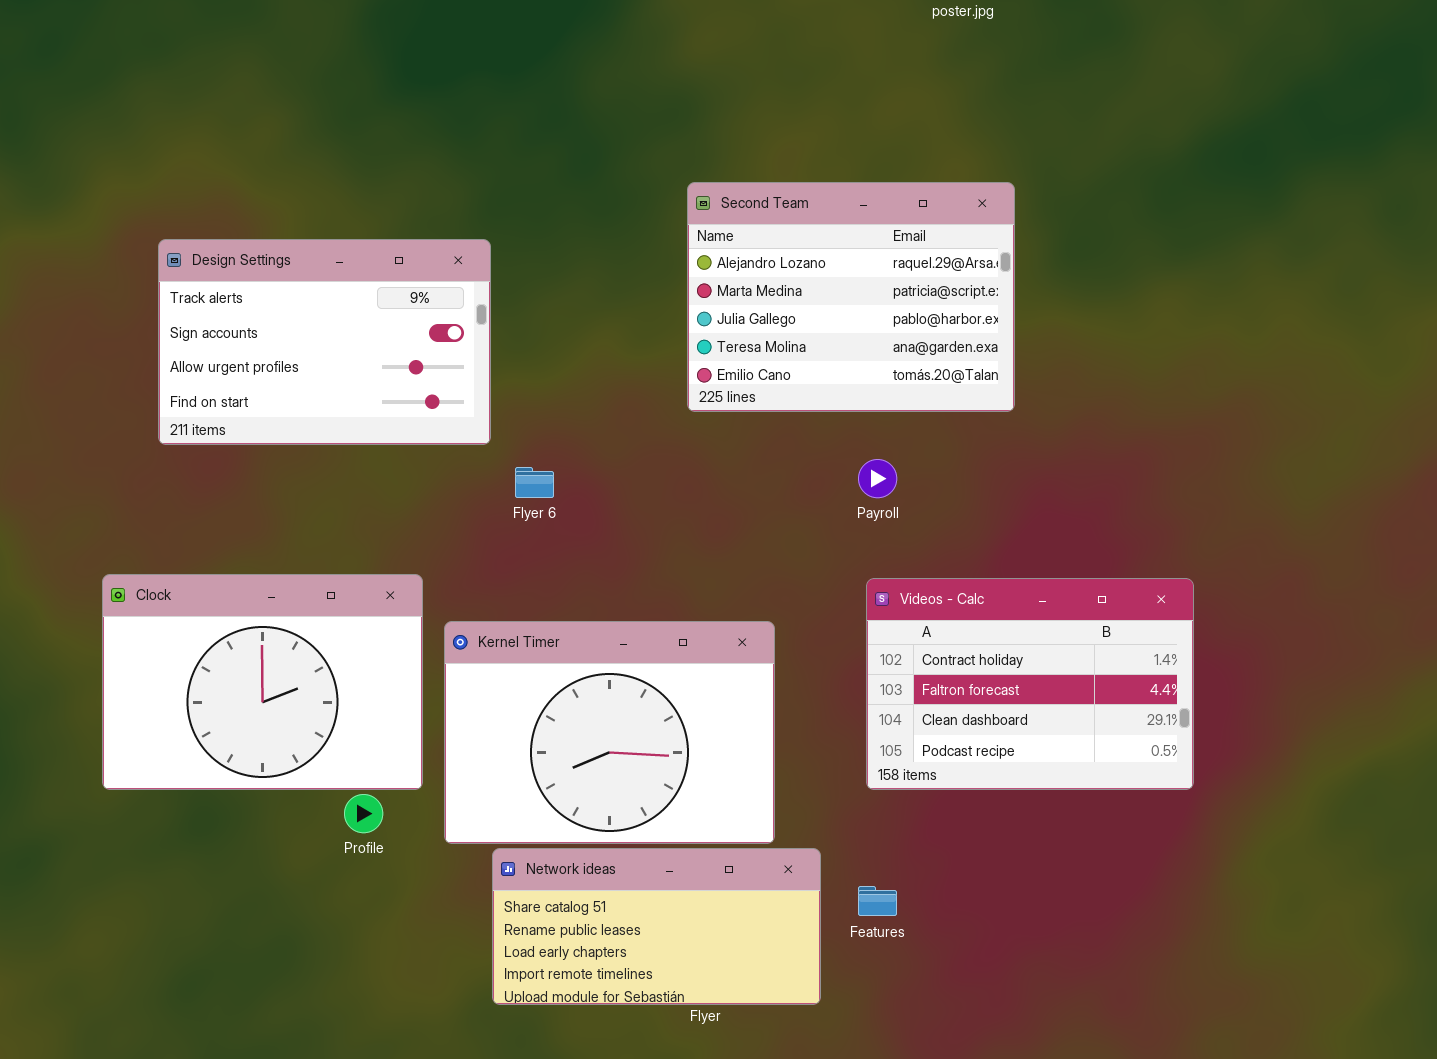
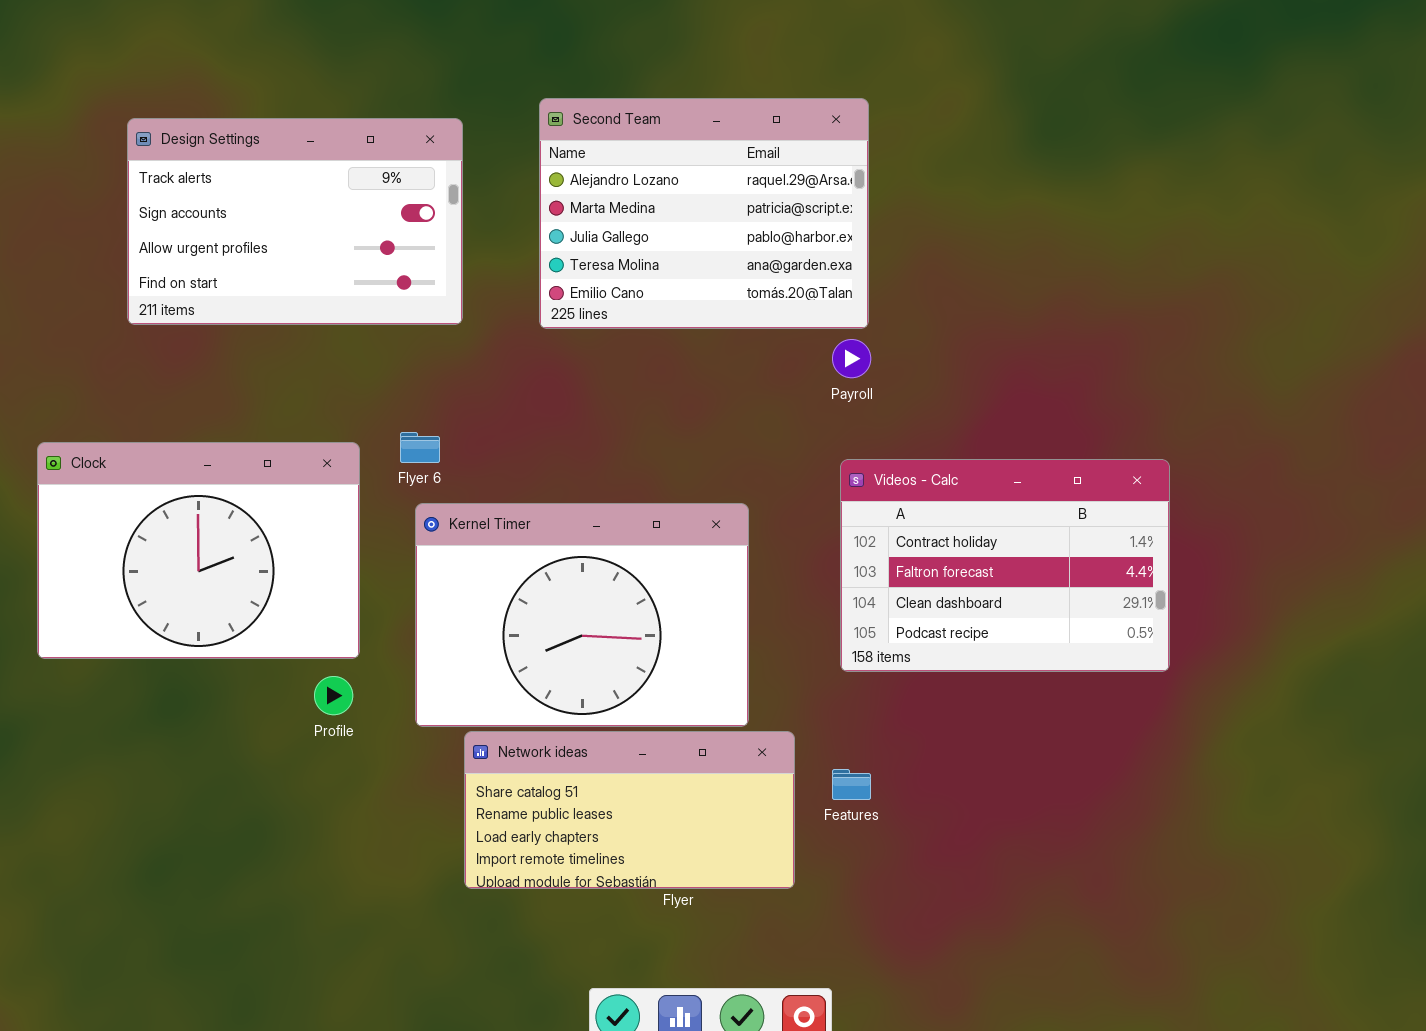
Second Team: [687,182,1015,412] -> [539,98,869,329], moved
Flyer 6: [515,467,554,498] -> [400,432,440,463], moved
Clock: [102,574,423,790] -> [37,442,360,659], moved

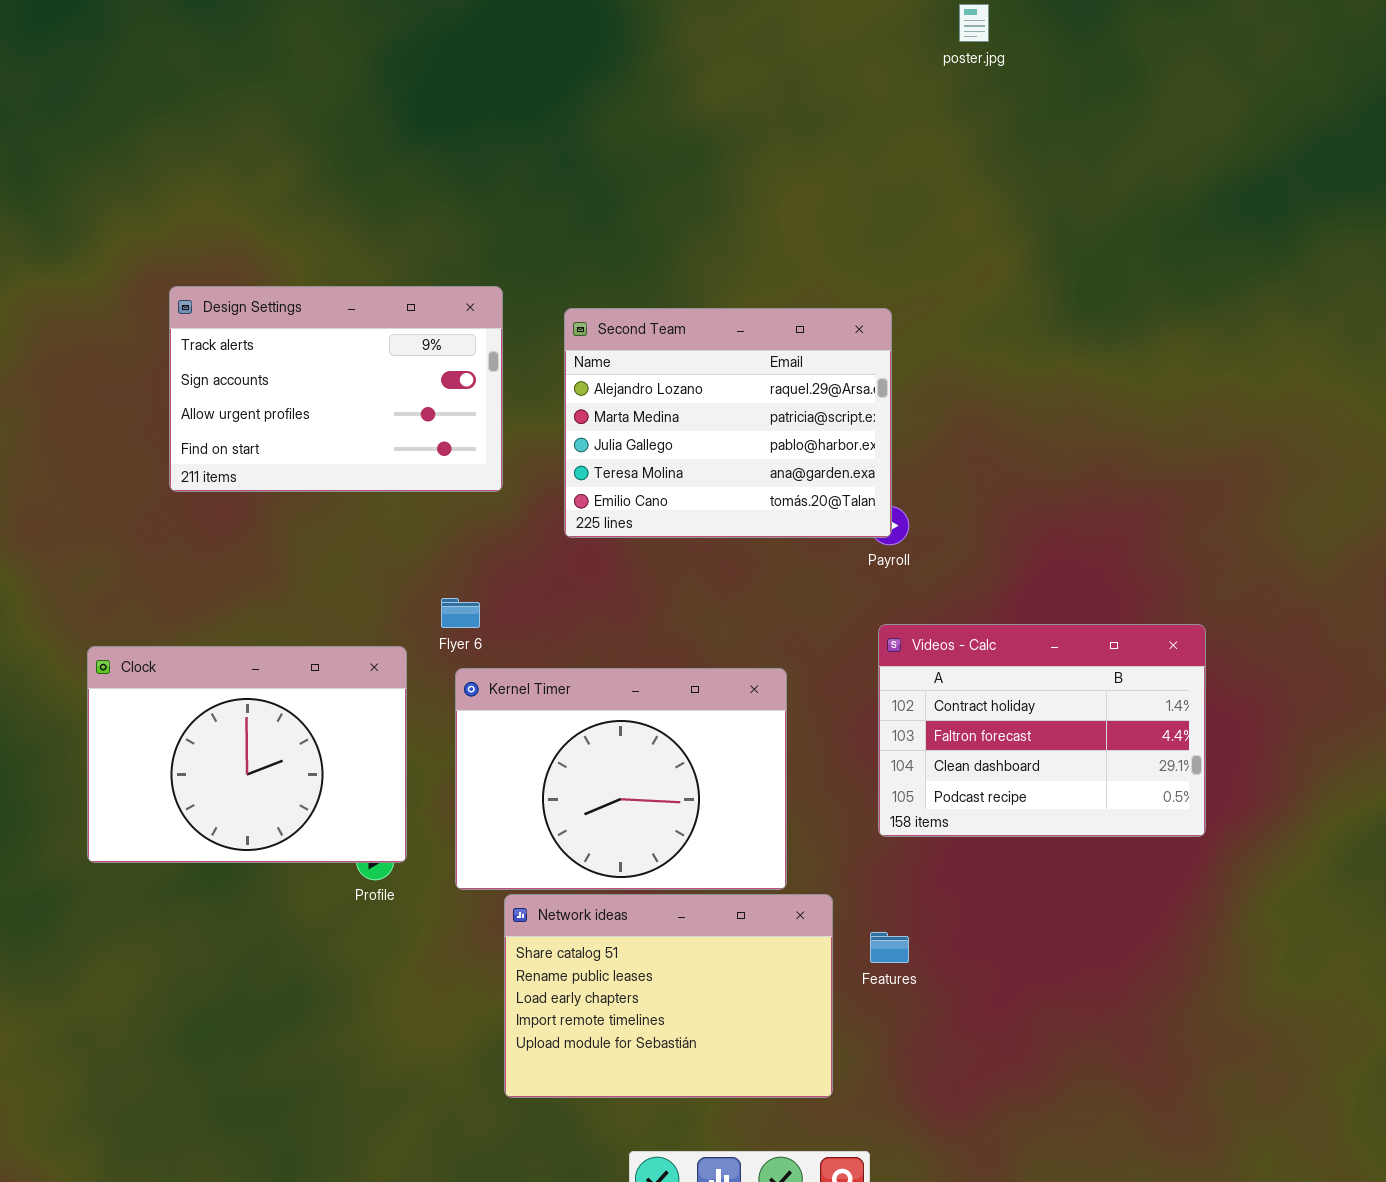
Second Team: [539,98,869,329] -> [564,308,892,538], moved
Clock: [37,442,360,659] -> [87,646,407,863], moved
Network ideas: [464,731,795,889] -> [504,894,833,1098], resized

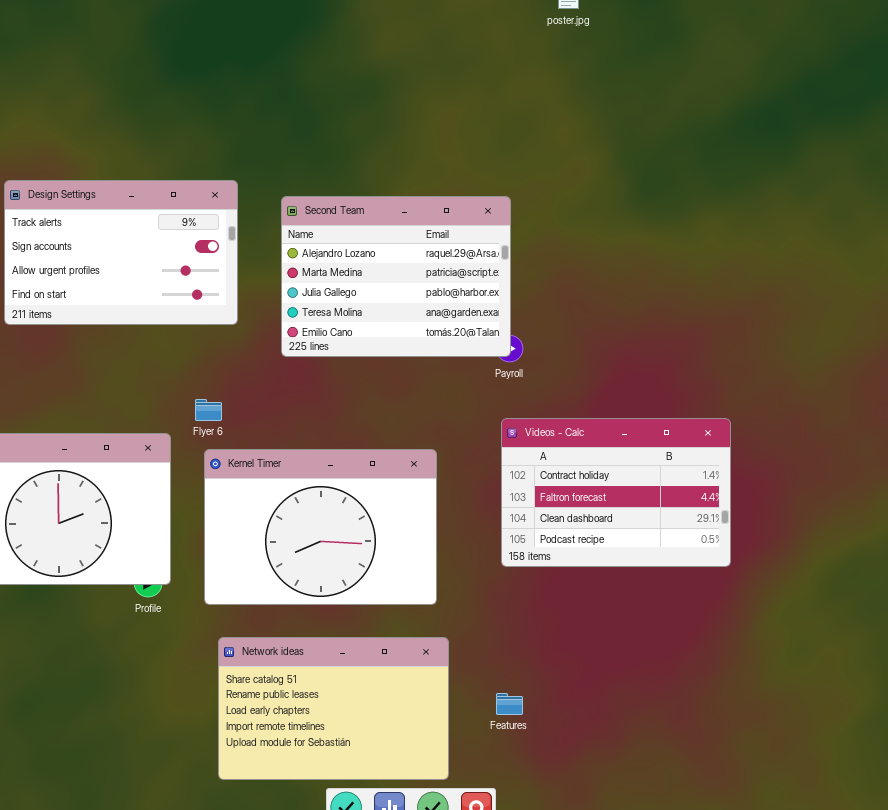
Network ideas: [504,894,833,1098] -> [218,637,449,780], moved
Features: [870,932,909,963] -> [496,693,523,715], moved

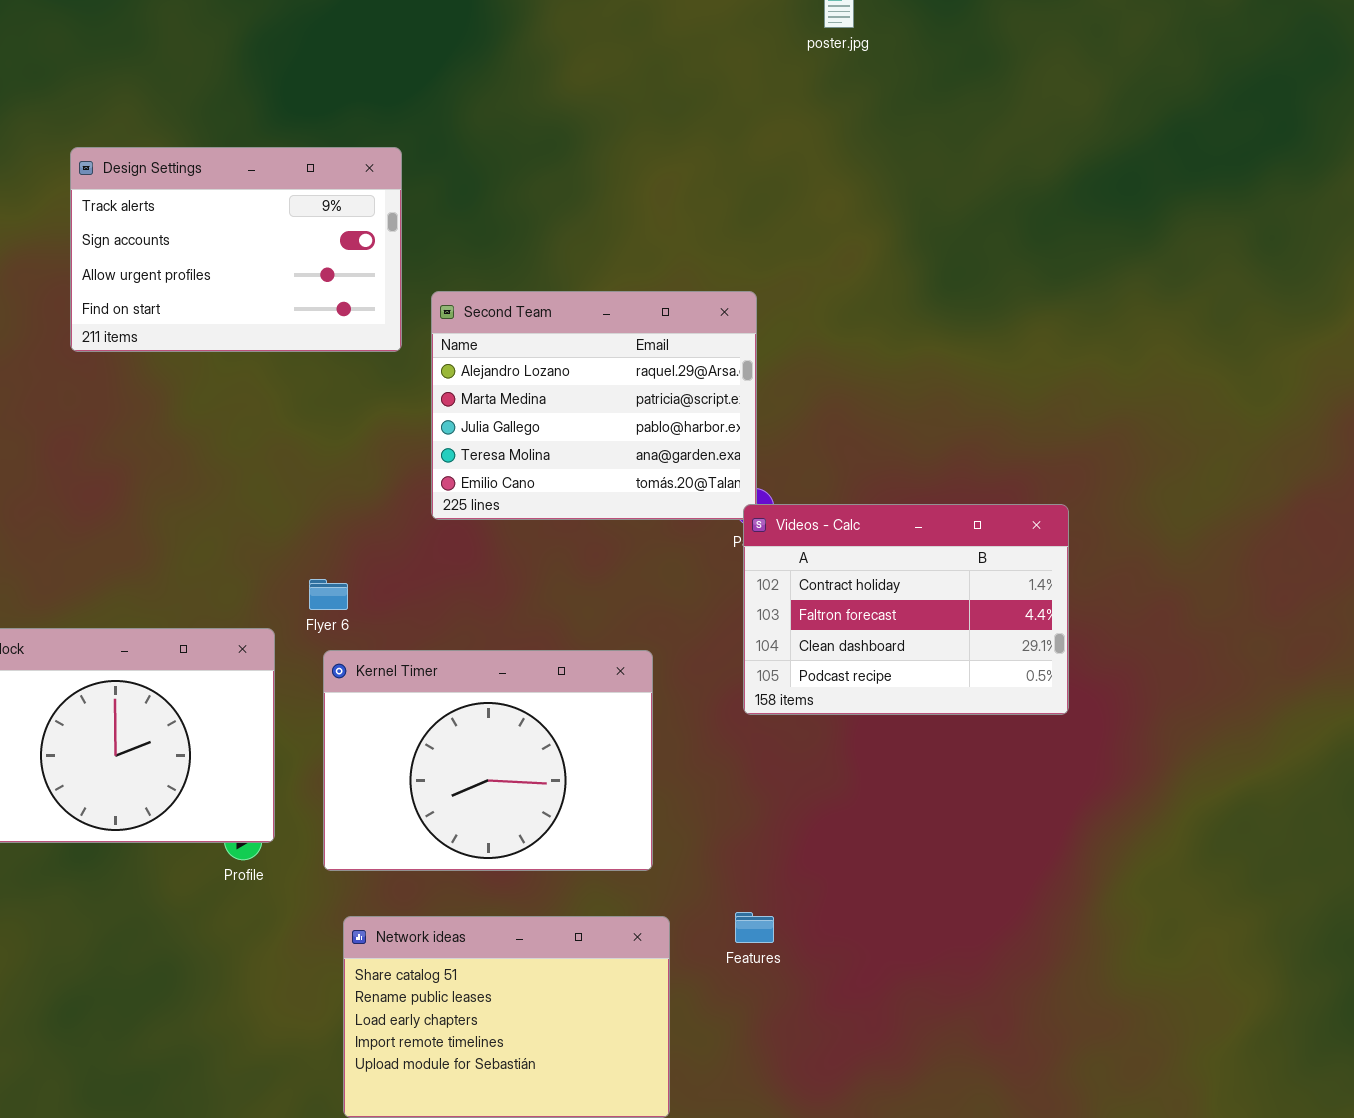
Design Settings: [4,180,238,325] -> [70,147,402,352], moved
Videos - Calc: [501,418,731,567] -> [743,504,1069,715], moved
Features: [496,693,523,715] -> [735,912,774,943], moved

